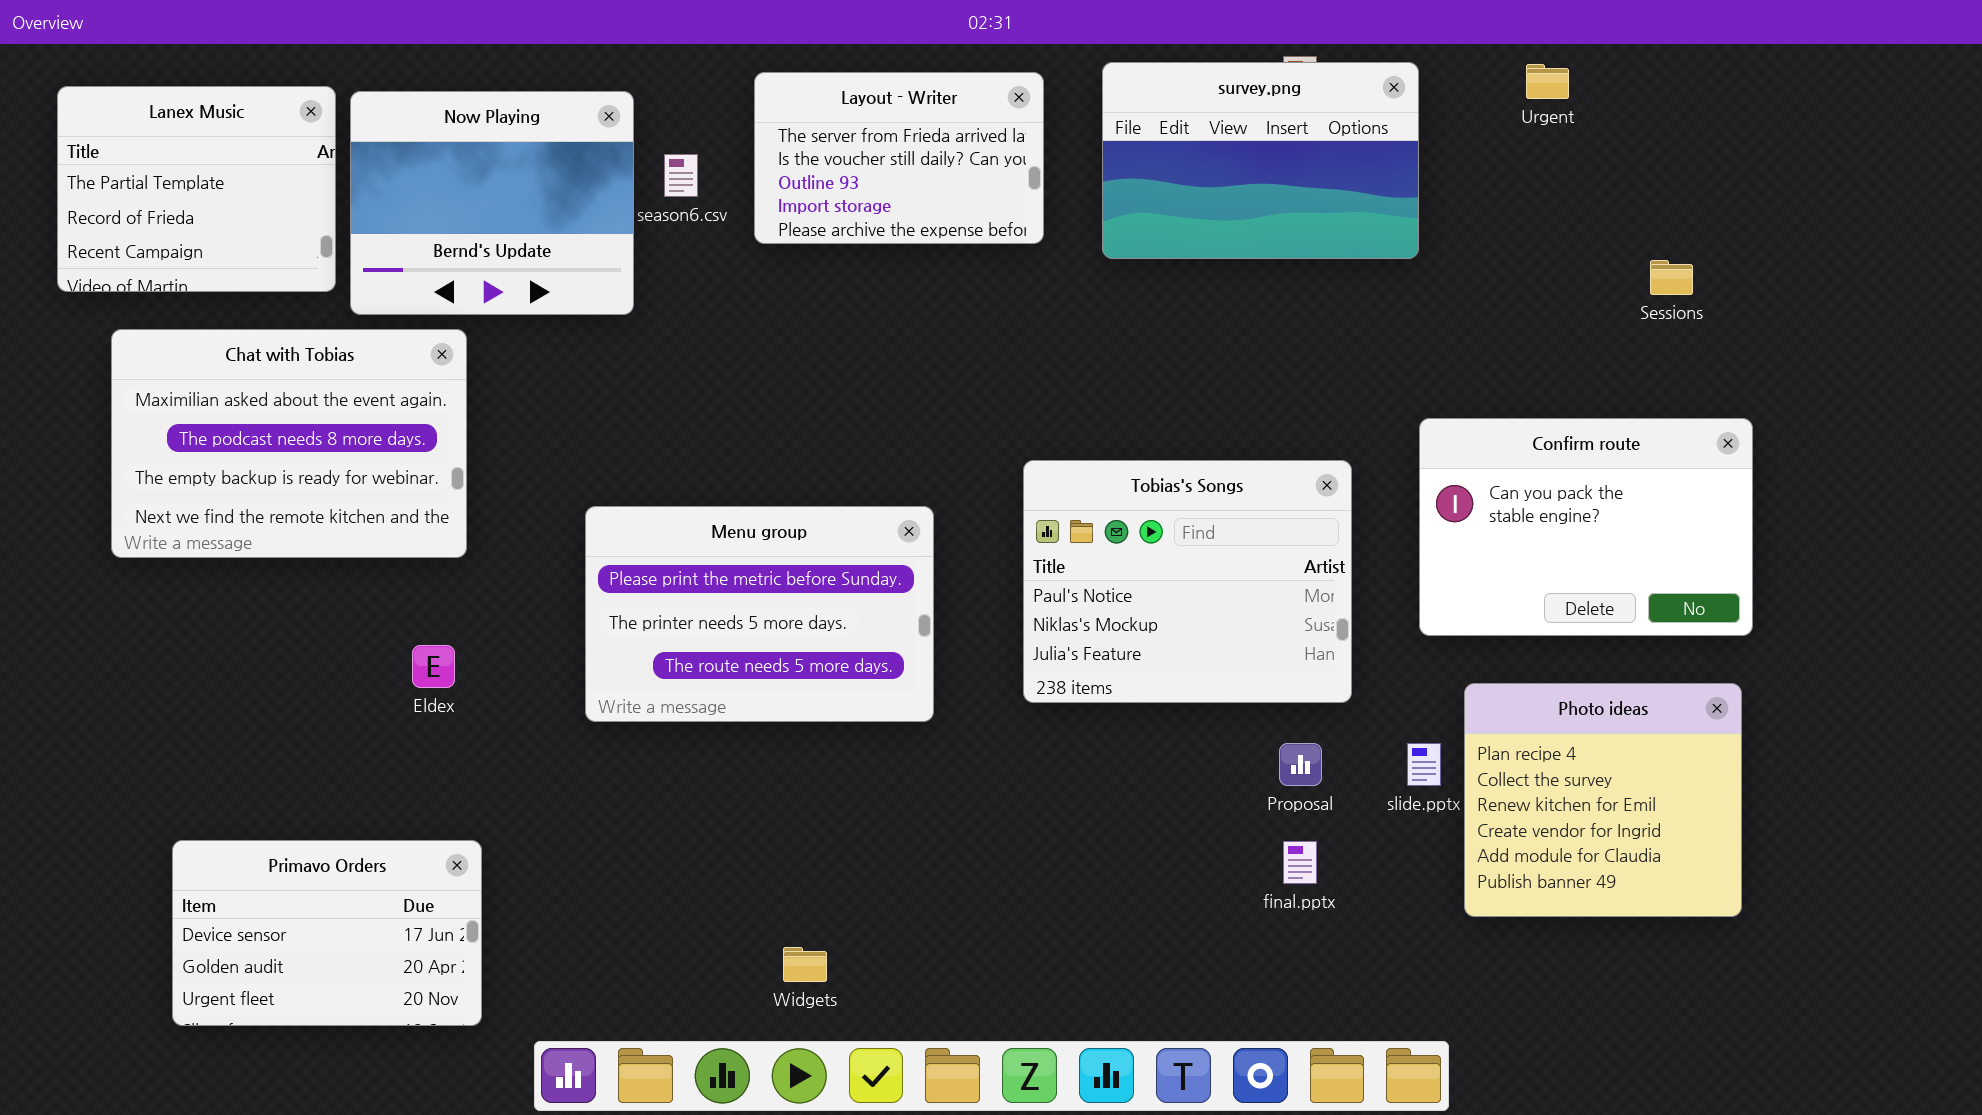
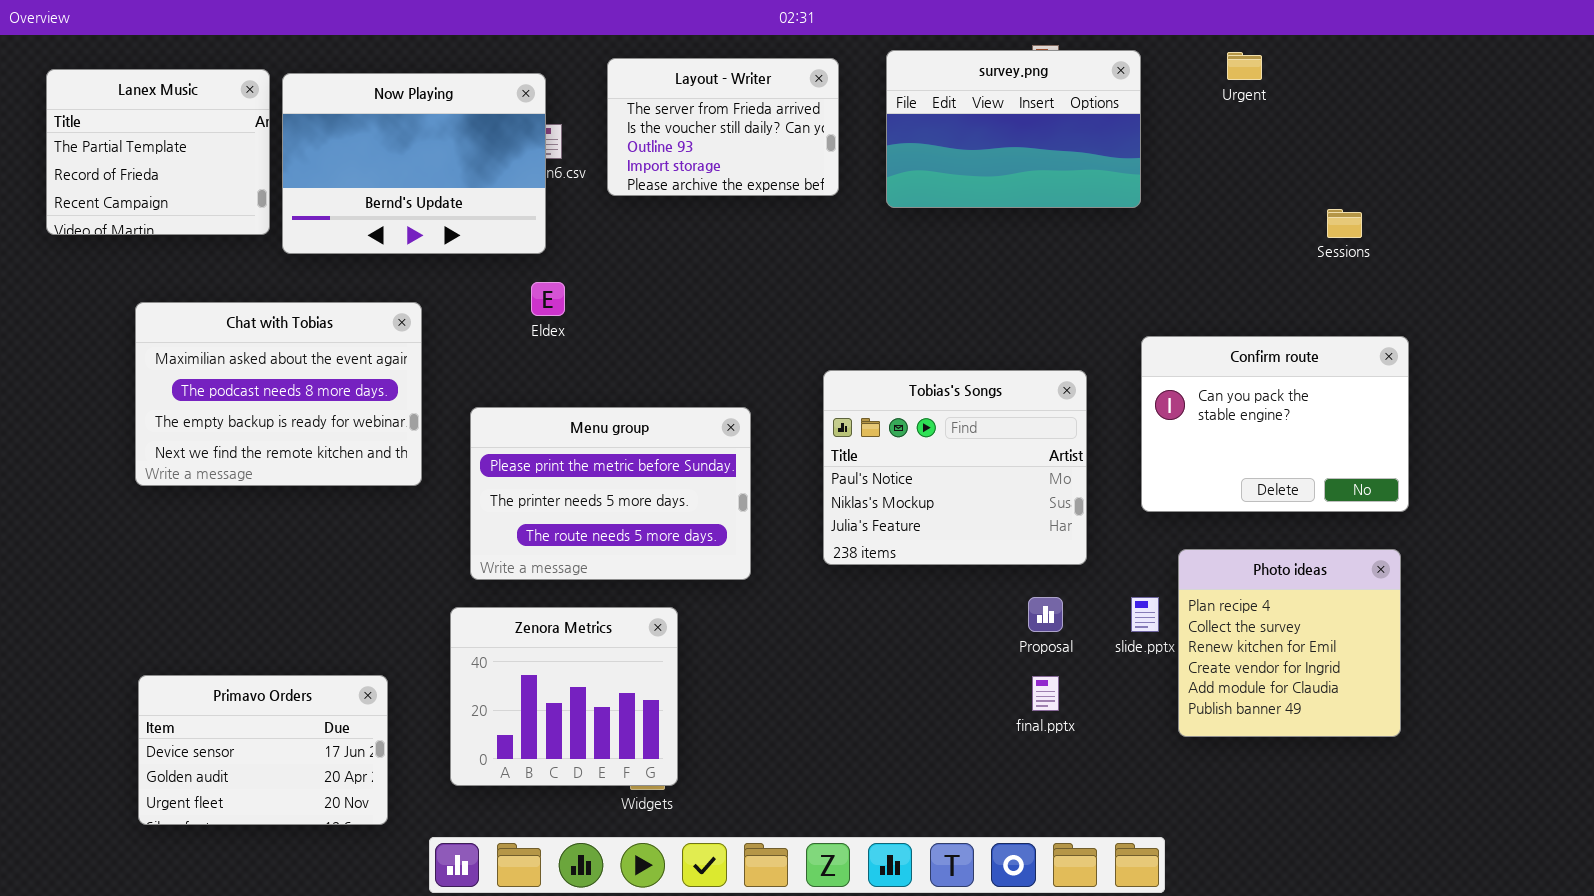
Now Playing: [350,91,634,315] -> [282,73,546,254], resized
Chat with Tobias: [111,329,467,558] -> [135,302,422,486], moved
Eldex: [412,645,455,688] -> [531,282,565,316], moved
Zenora Metrics: none -> [450,607,678,786], opened

